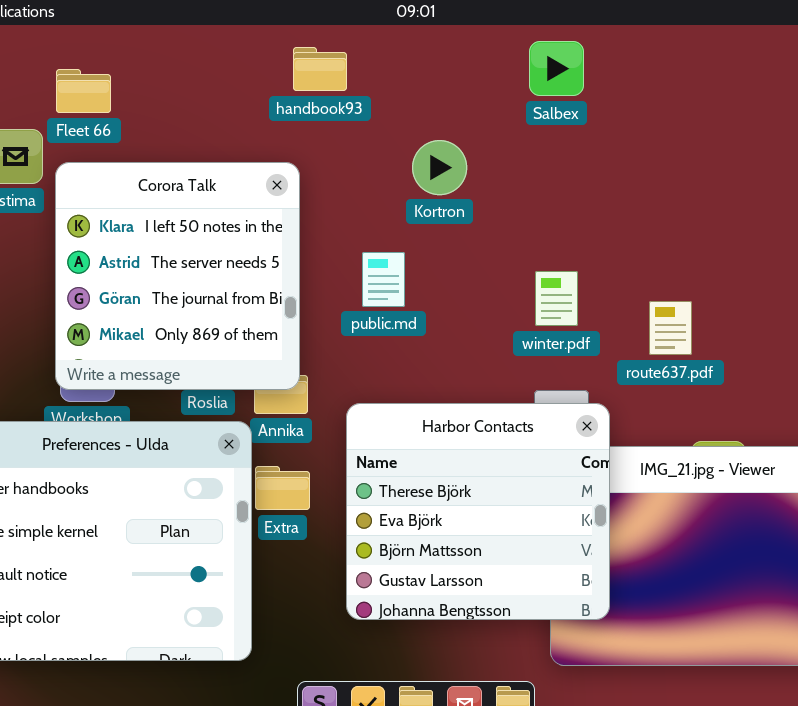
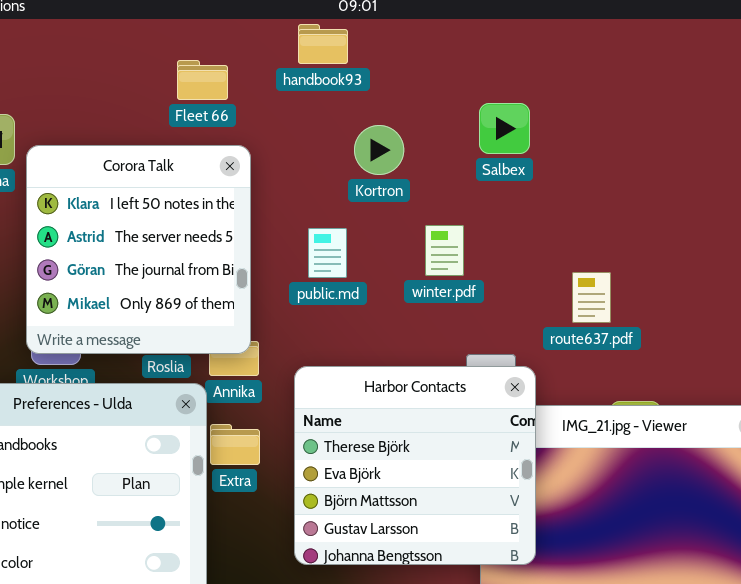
Salbex: [529,41,584,96] -> [479,103,530,154], moved
handbook93: [293,47,347,91] -> [298,24,348,64], moved
Fleet 66: [56,69,111,113] -> [177,60,228,100], moved
winter.pdf: [535,271,578,326] -> [425,225,464,276], moved

